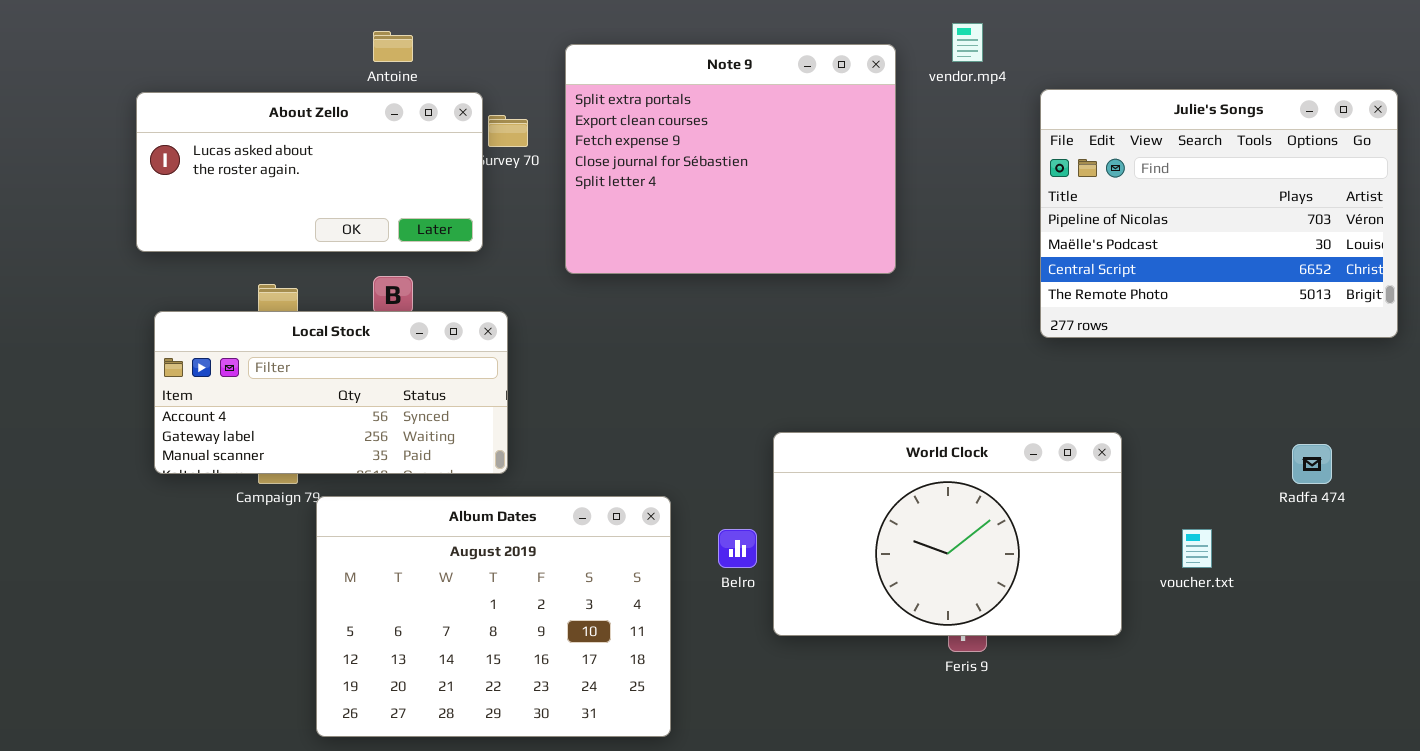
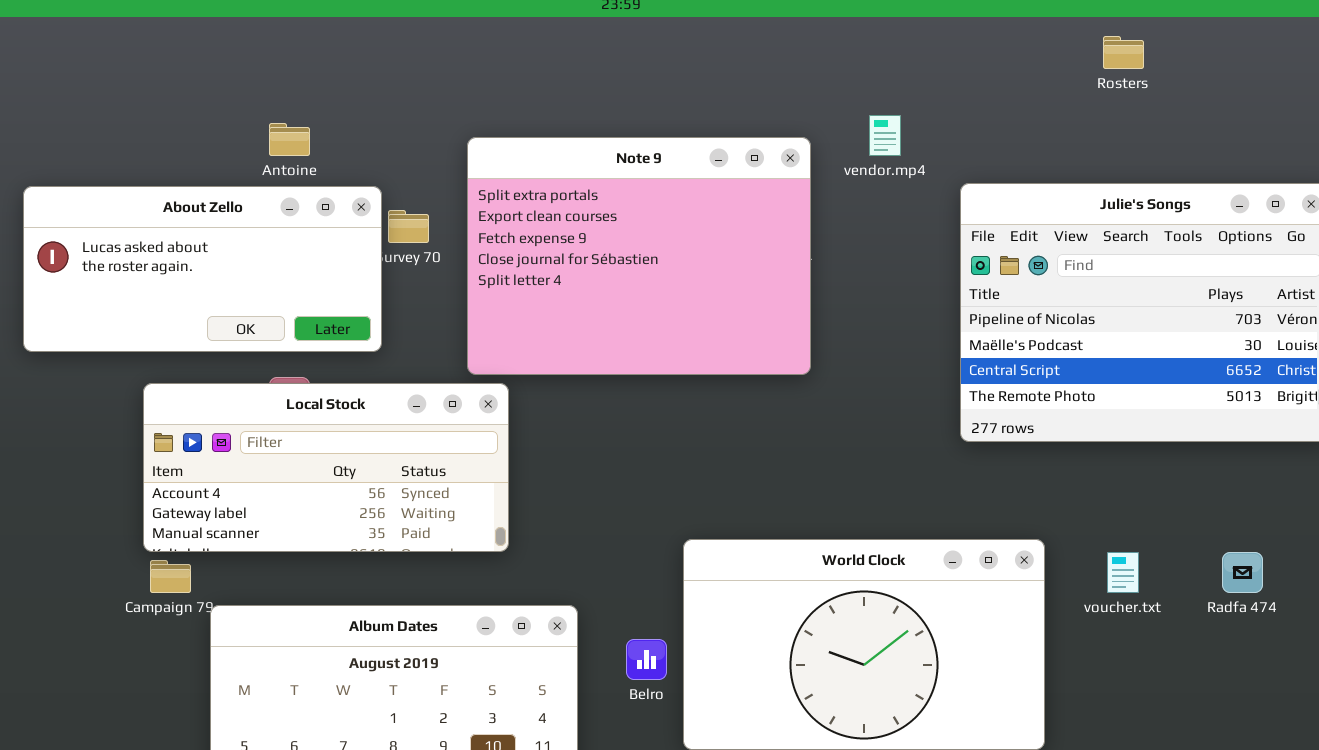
Local Stock: [154,311,508,474] -> [143,383,509,552], moved
voucher.txt: [1182,529,1212,568] -> [1107,552,1139,593], moved

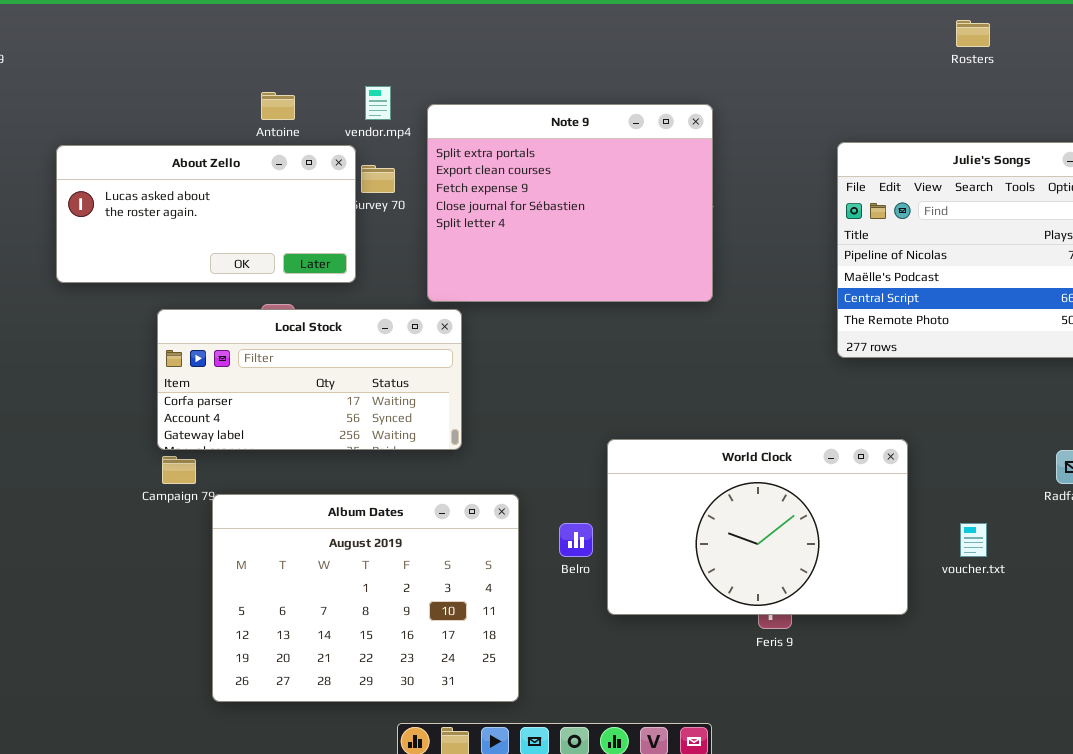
vendor.mp4: [869,115,901,156] -> [365,86,391,120], moved
Local Stock: [143,383,509,552] -> [157,309,462,450], scrolled up 1 row
voucher.txt: [1107,552,1139,593] -> [960,523,987,557], moved

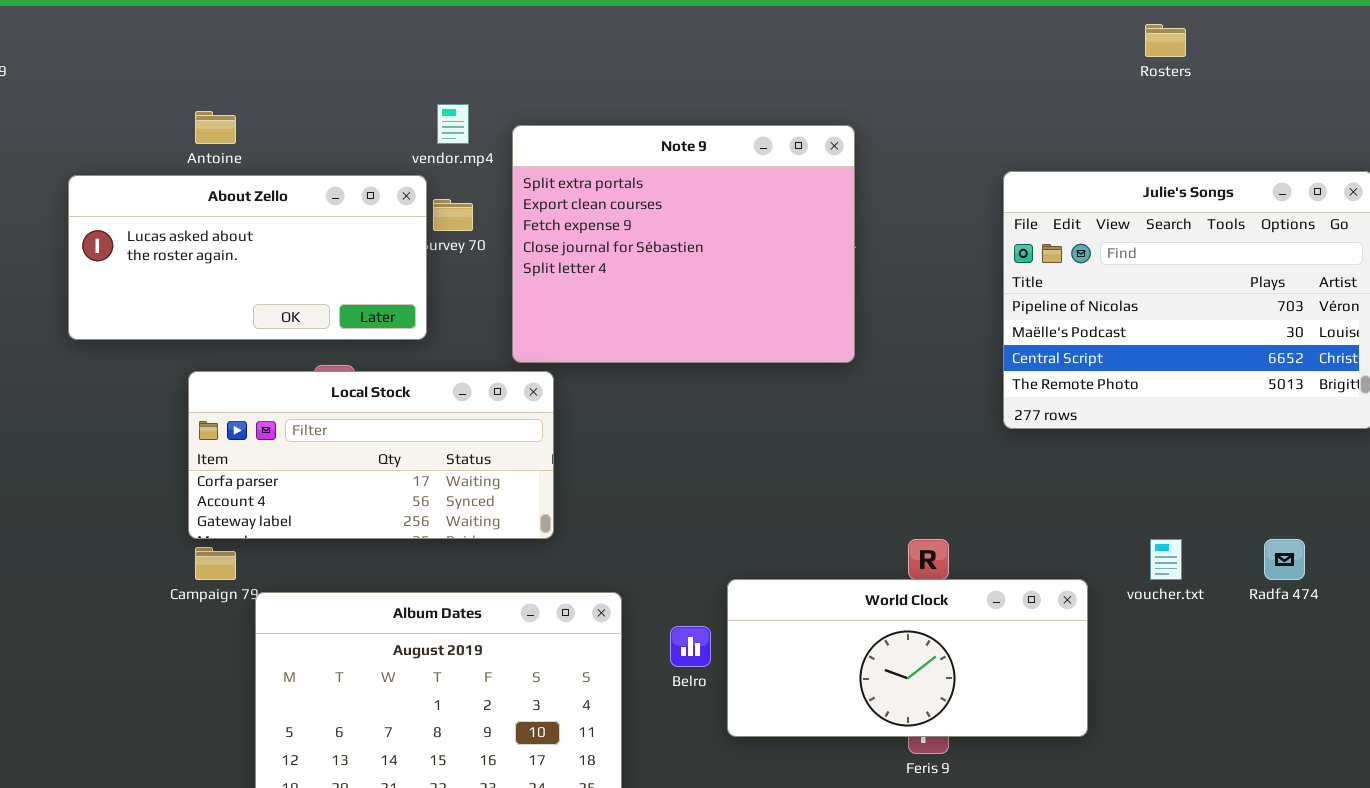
Antoine: [261,92,295,120] -> [195,111,236,144], moved
World Clock: [607,439,908,615] -> [727,579,1088,737], resized
voucher.txt: [960,523,987,557] -> [1150,539,1182,580], moved

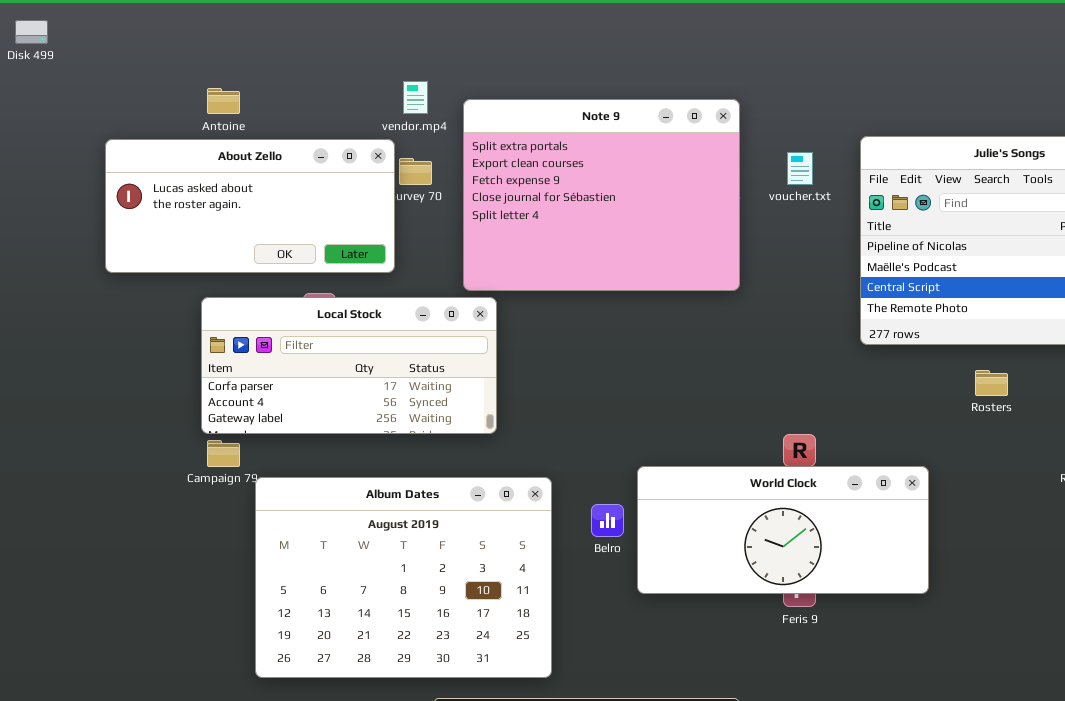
Rosters: [1145,24,1186,57] -> [975,370,1008,396], moved
voucher.txt: [1150,539,1182,580] -> [787,152,813,185], moved

